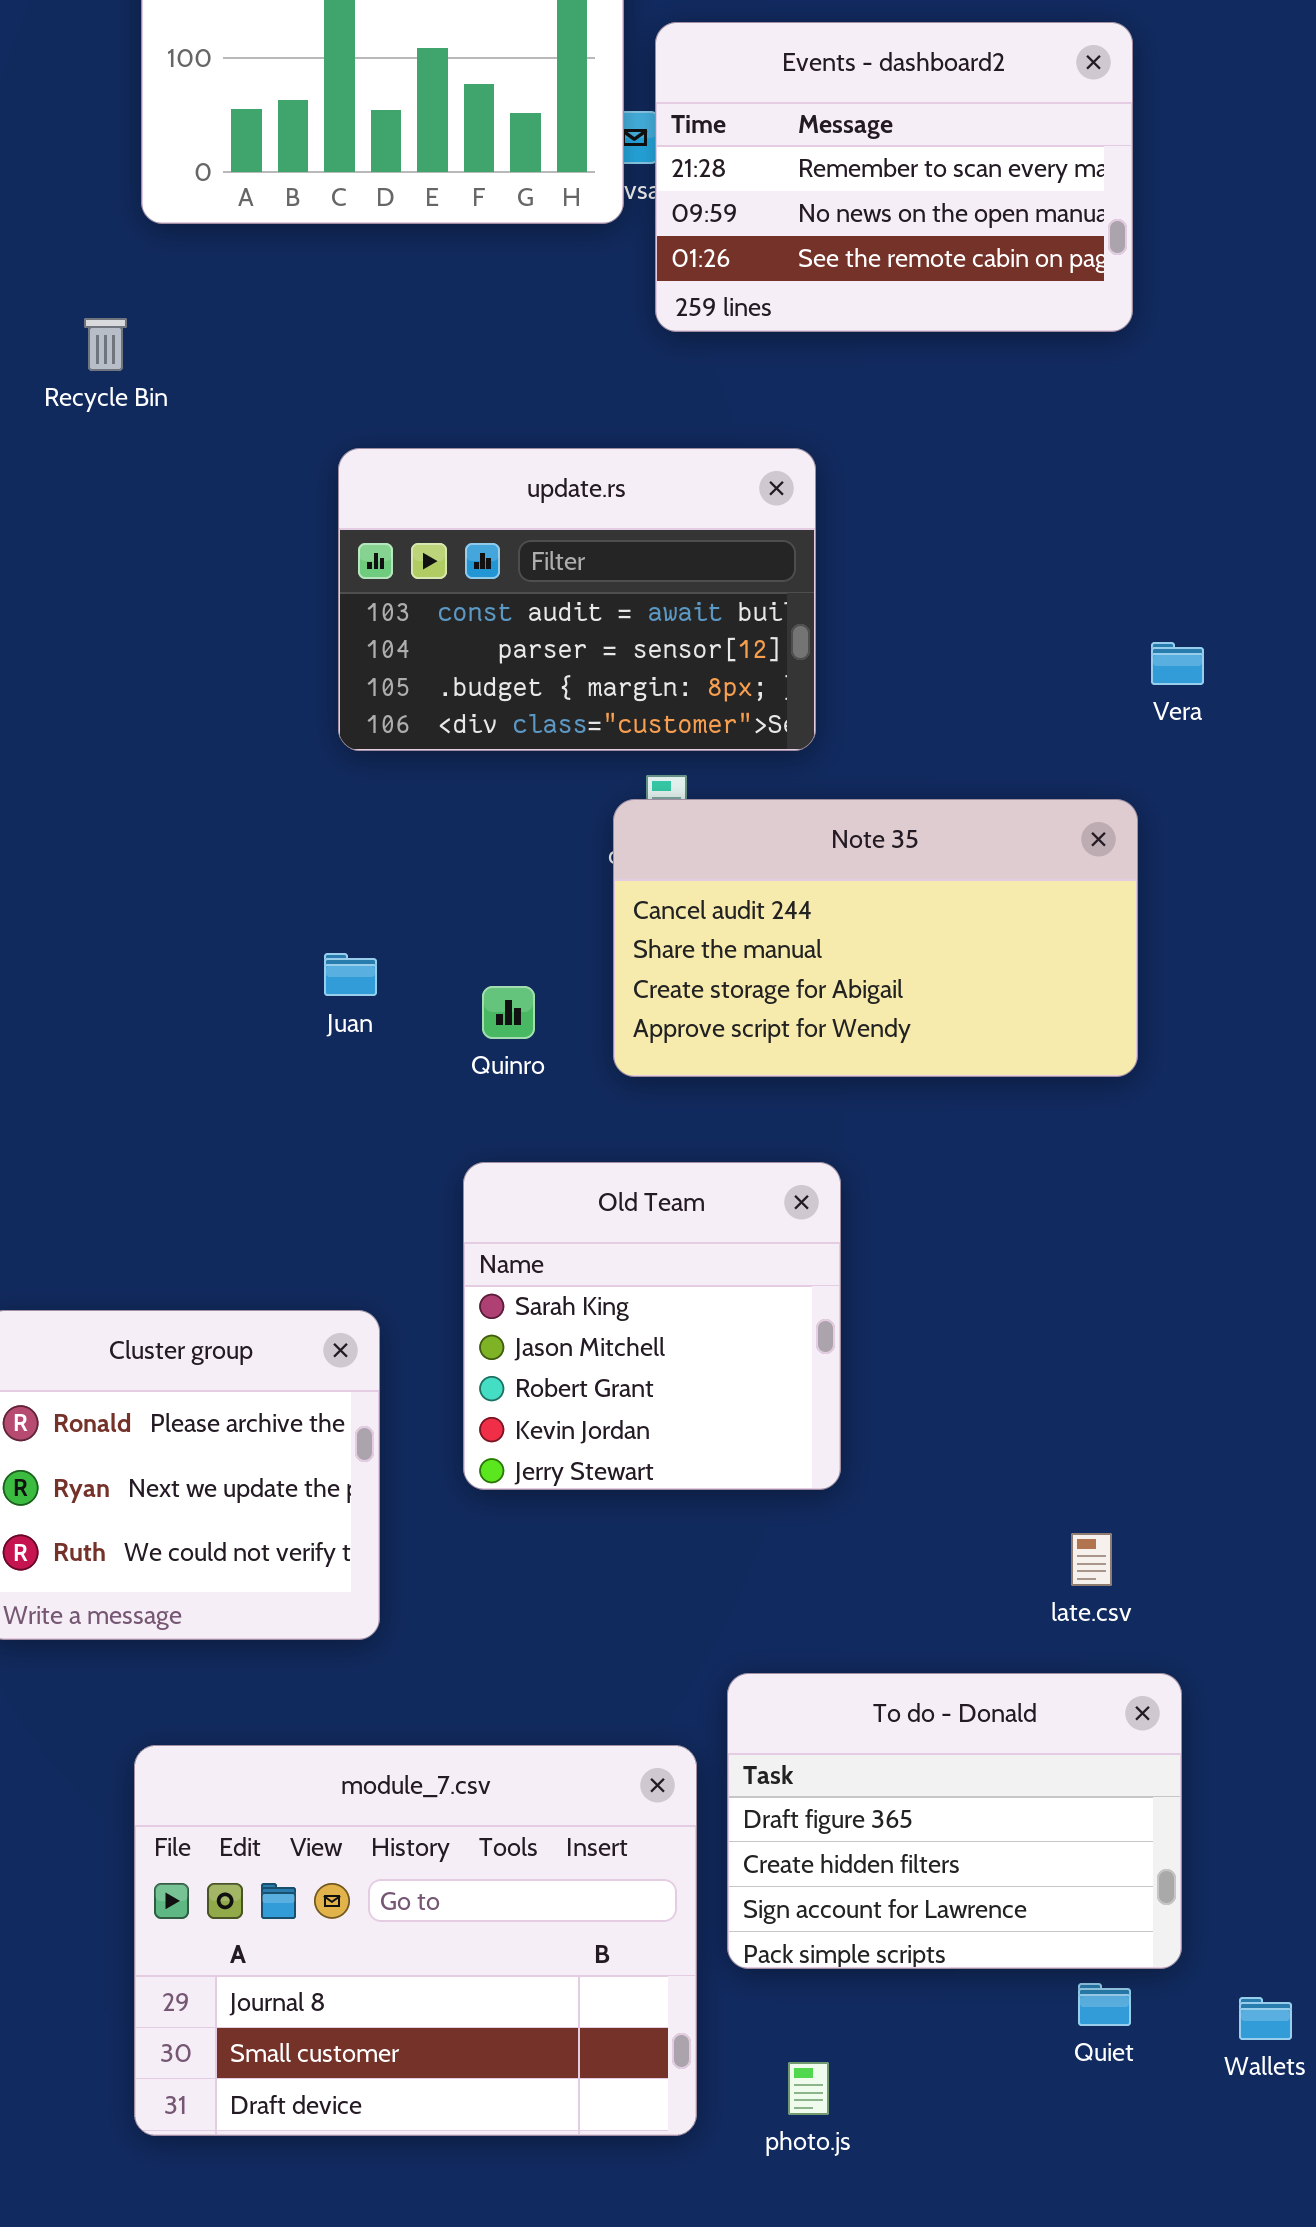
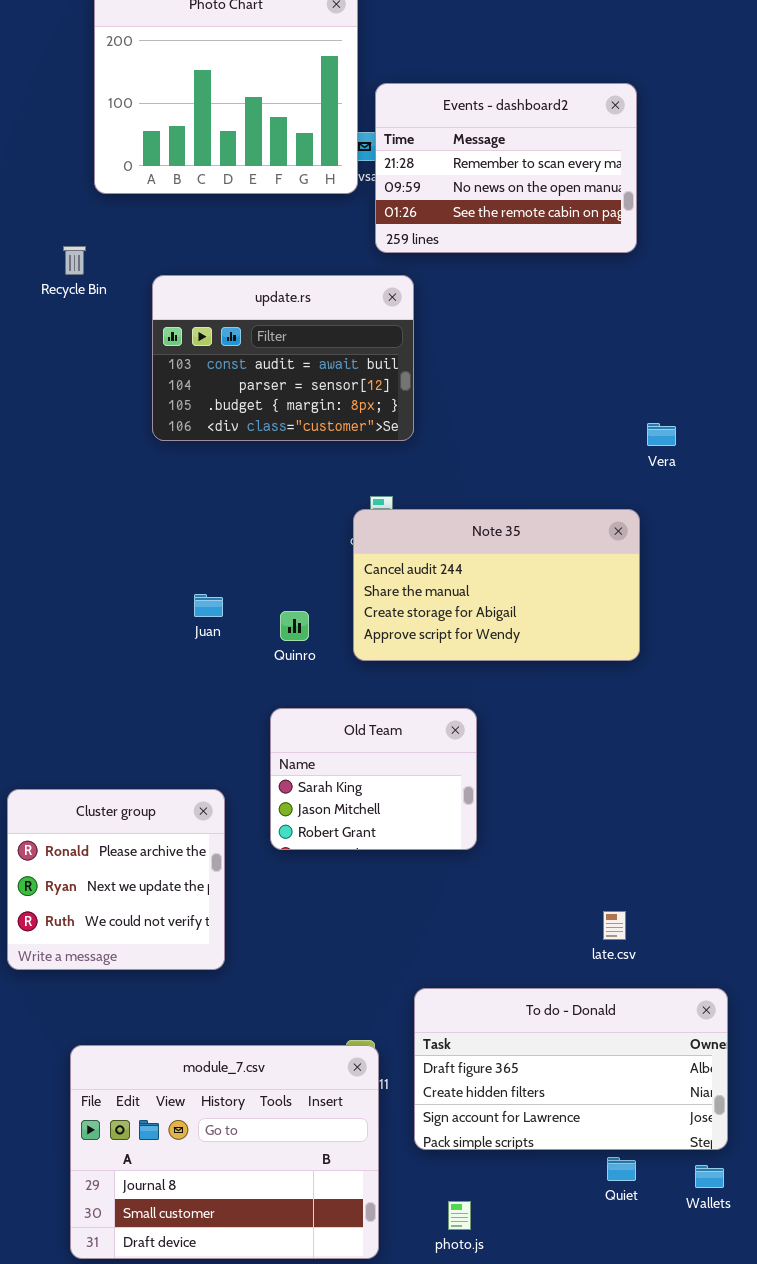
update.rs: [338,448,816,751] -> [152,275,414,441], moved
Old Team: [463,1162,841,1490] -> [270,708,477,850], resized
To do - Donald: [727,1673,1182,1969] -> [414,988,728,1150], resized
module_7.csv: [134,1745,697,2136] -> [70,1045,379,1259], moved

